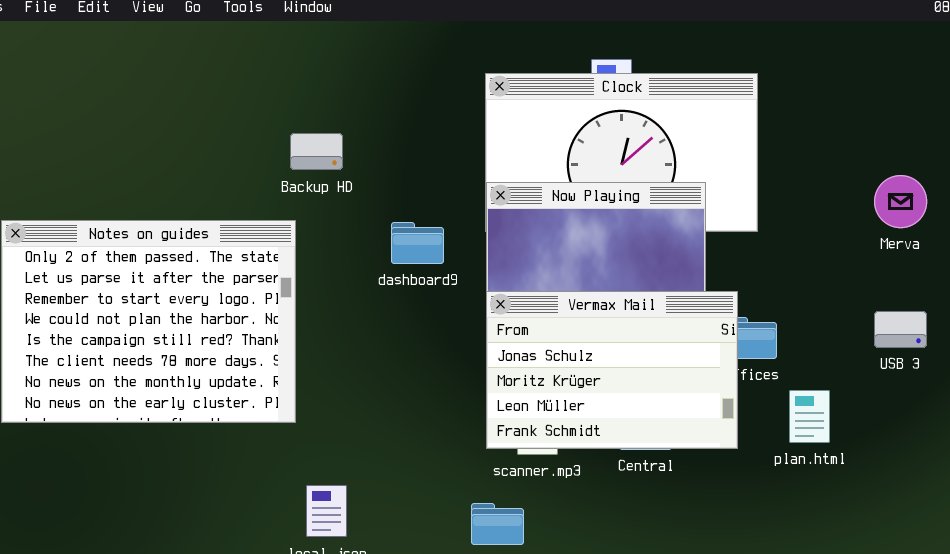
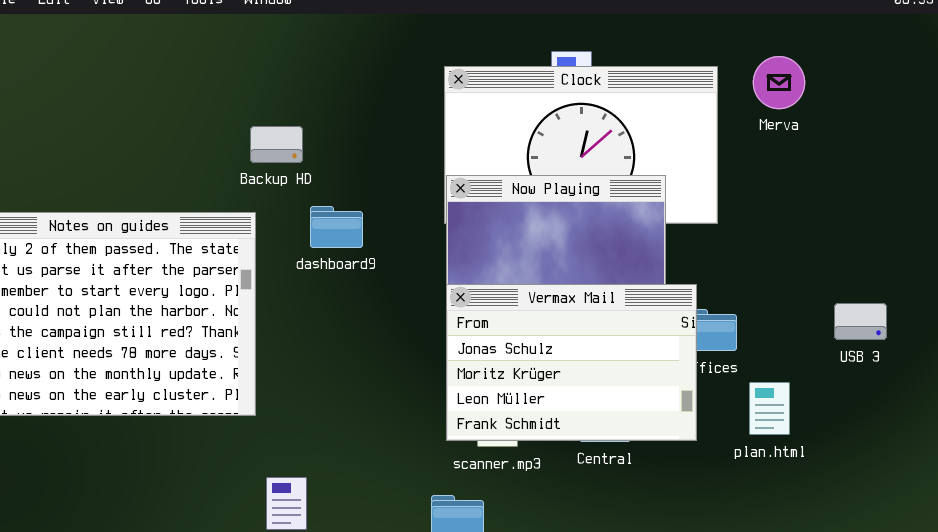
Merva: [874,175,927,228] -> [753,56,805,109], moved
dashboard9: [391,222,444,264] -> [310,206,363,248], moved

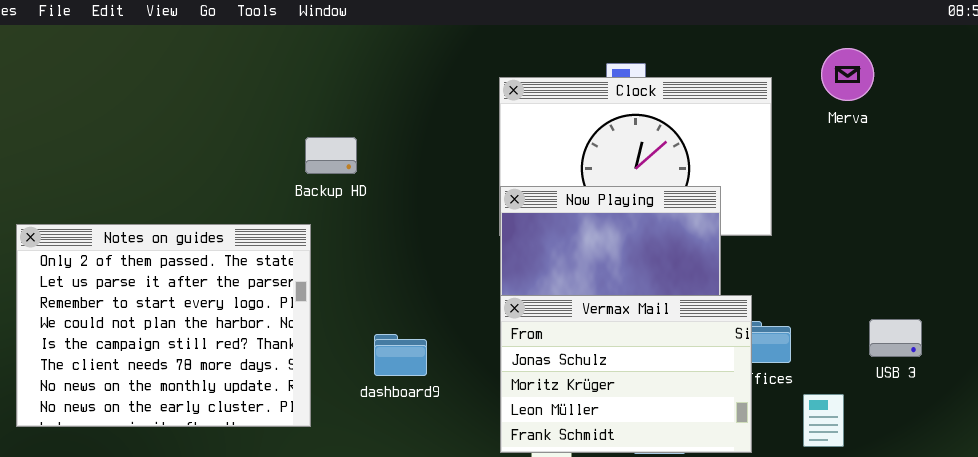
Merva: [753,56,805,109] -> [821,48,874,101], moved
dashboard9: [310,206,363,248] -> [374,334,427,376], moved
USB 3: [834,303,887,340] -> [869,319,922,357], moved

